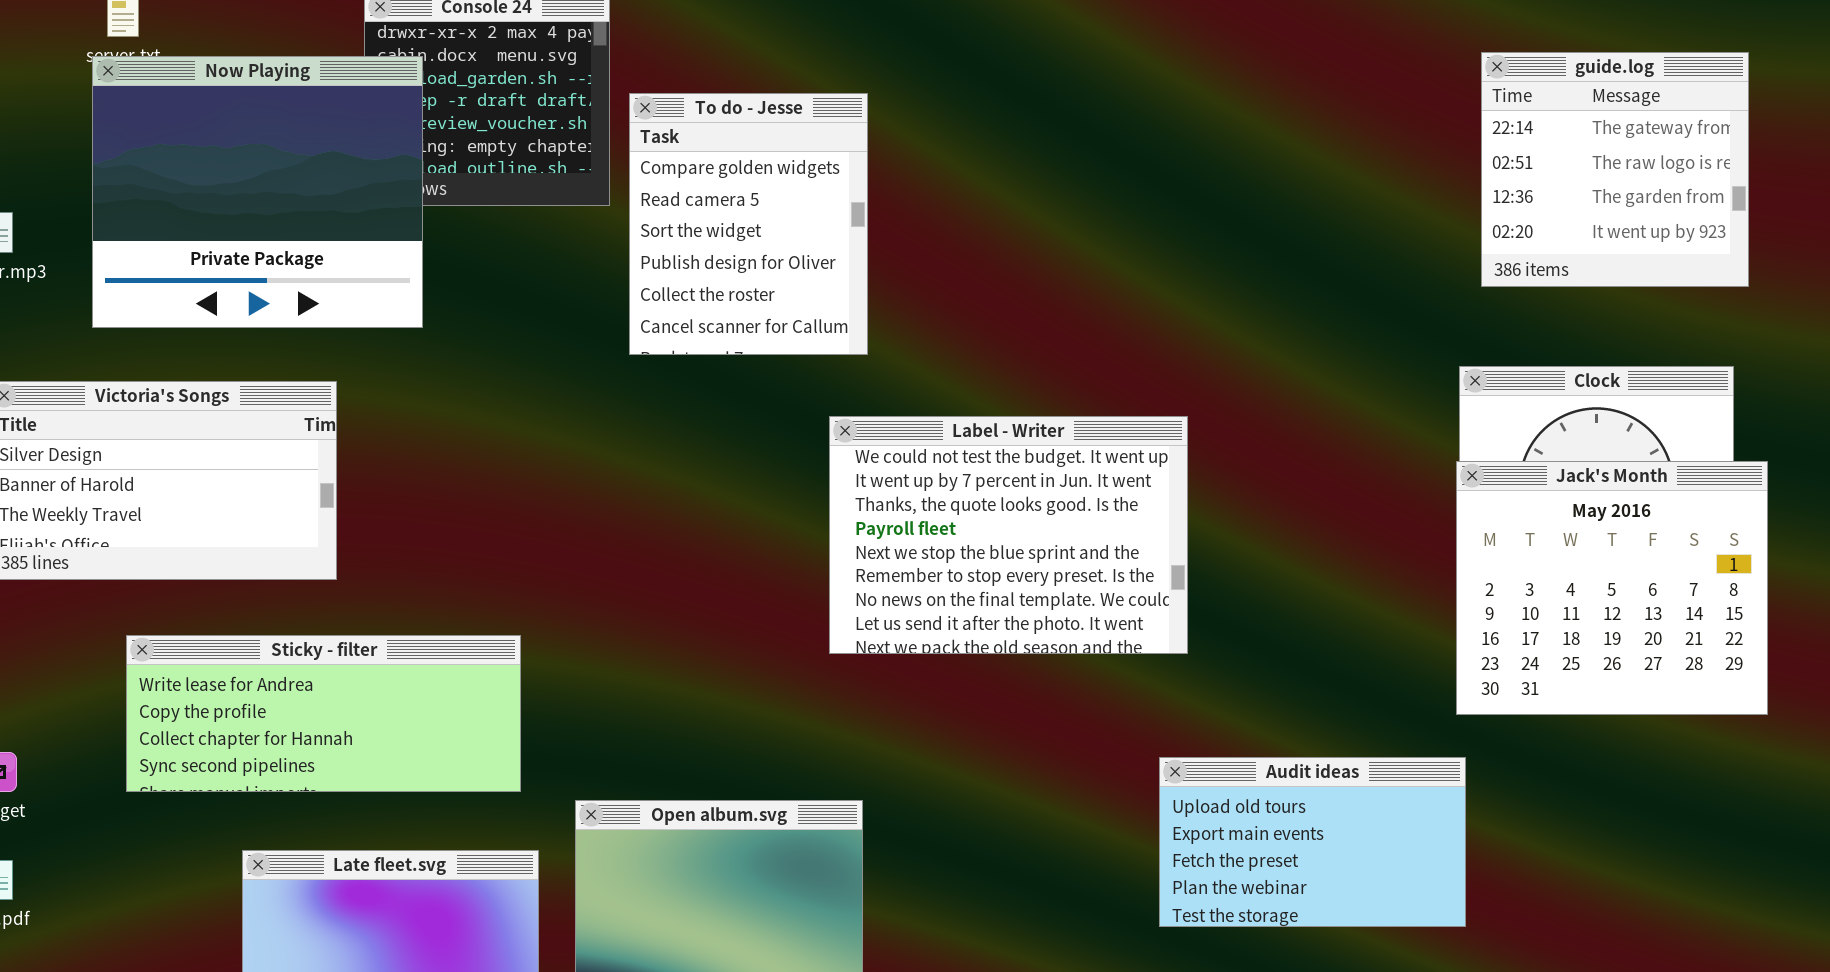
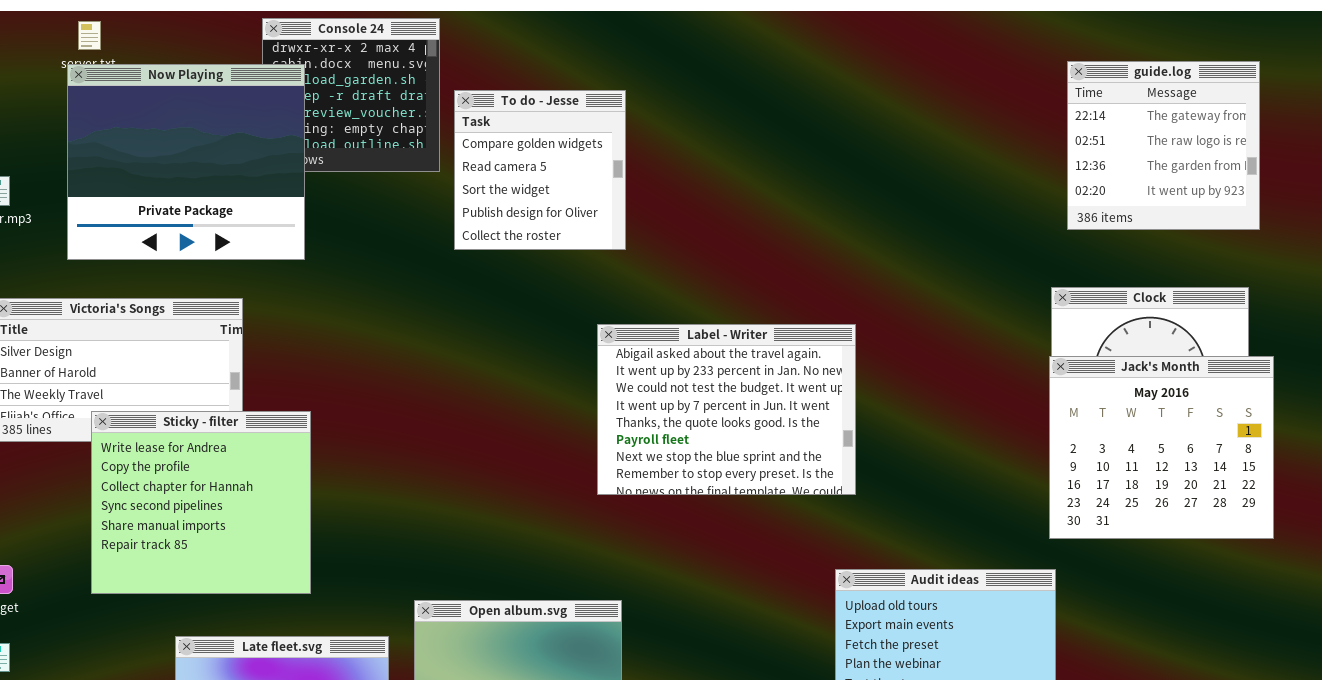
To do - Jesse: [629,93,868,355] -> [454,90,626,250], resized
Label - Writer: [829,416,1188,654] -> [597,324,856,495], scrolled up 2 rows
Sticky - filter: [126,635,521,792] -> [91,411,311,594], resized

